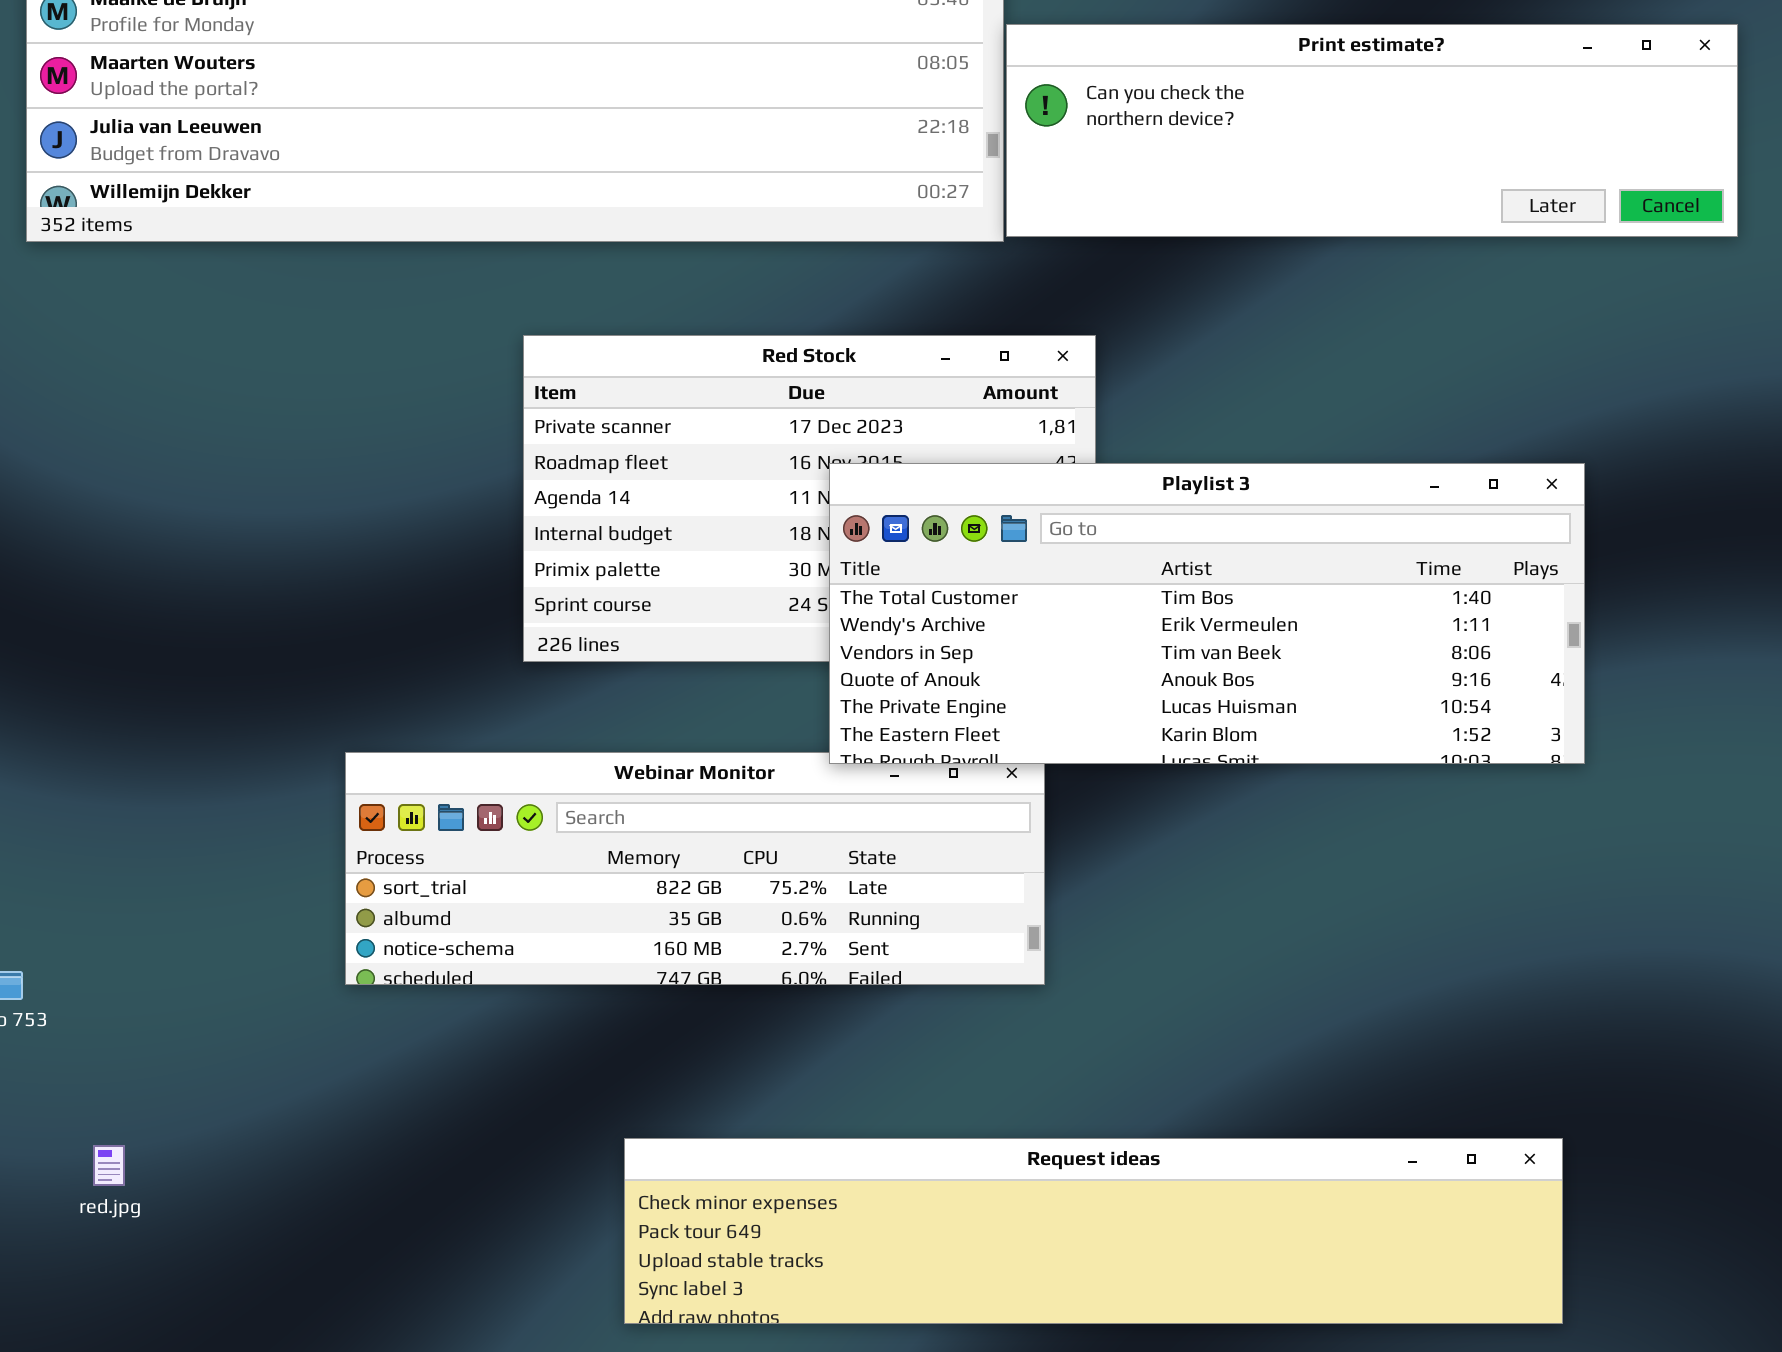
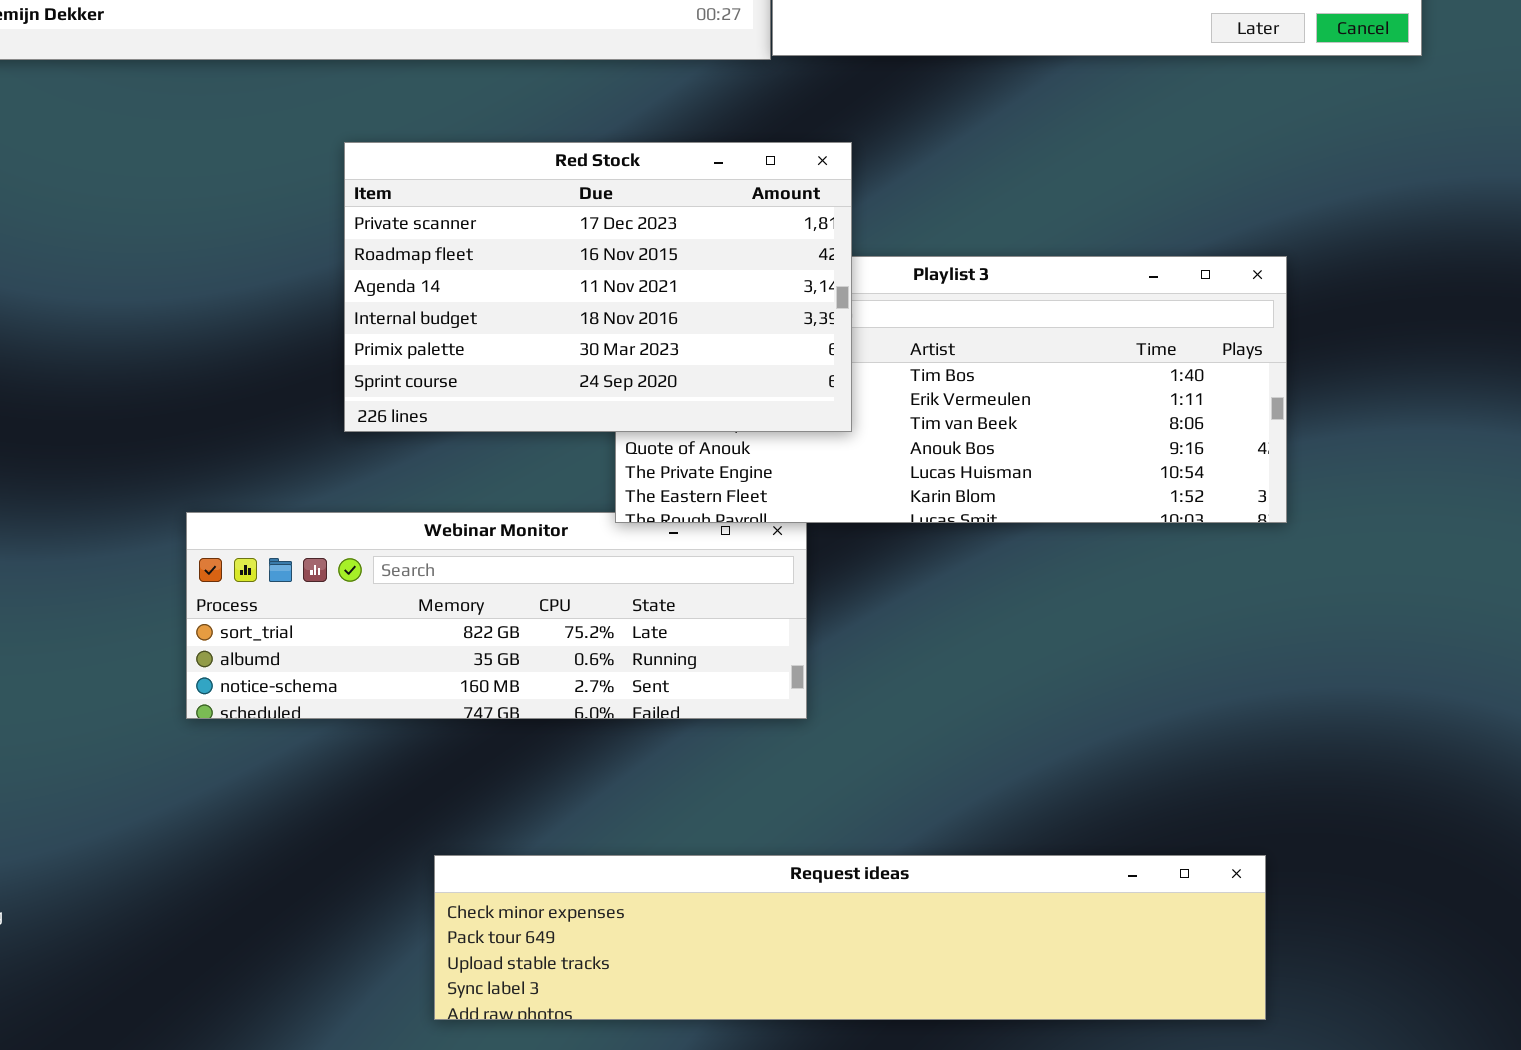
Red Stock: [523,335,1096,662] -> [344,142,852,432], raised

